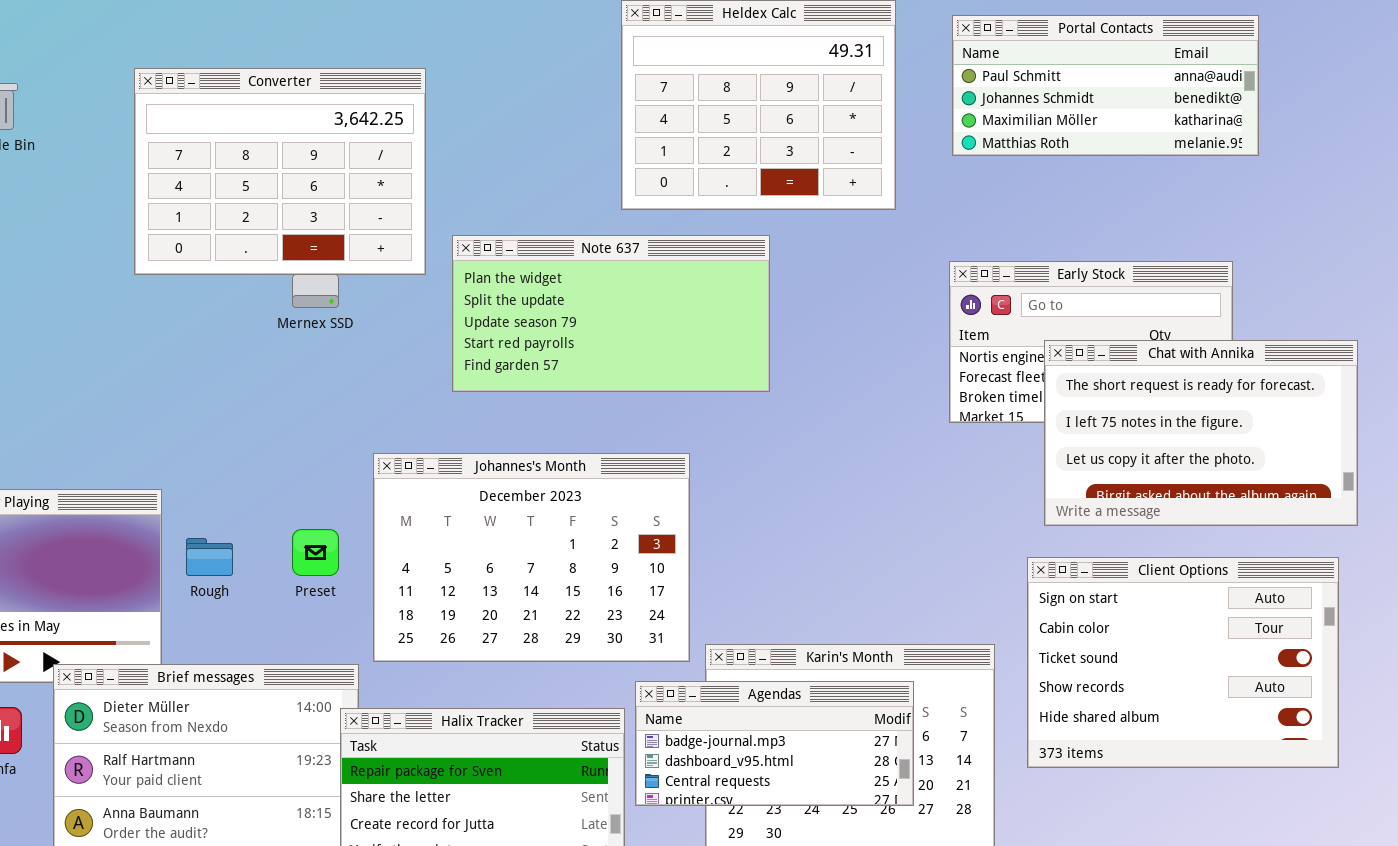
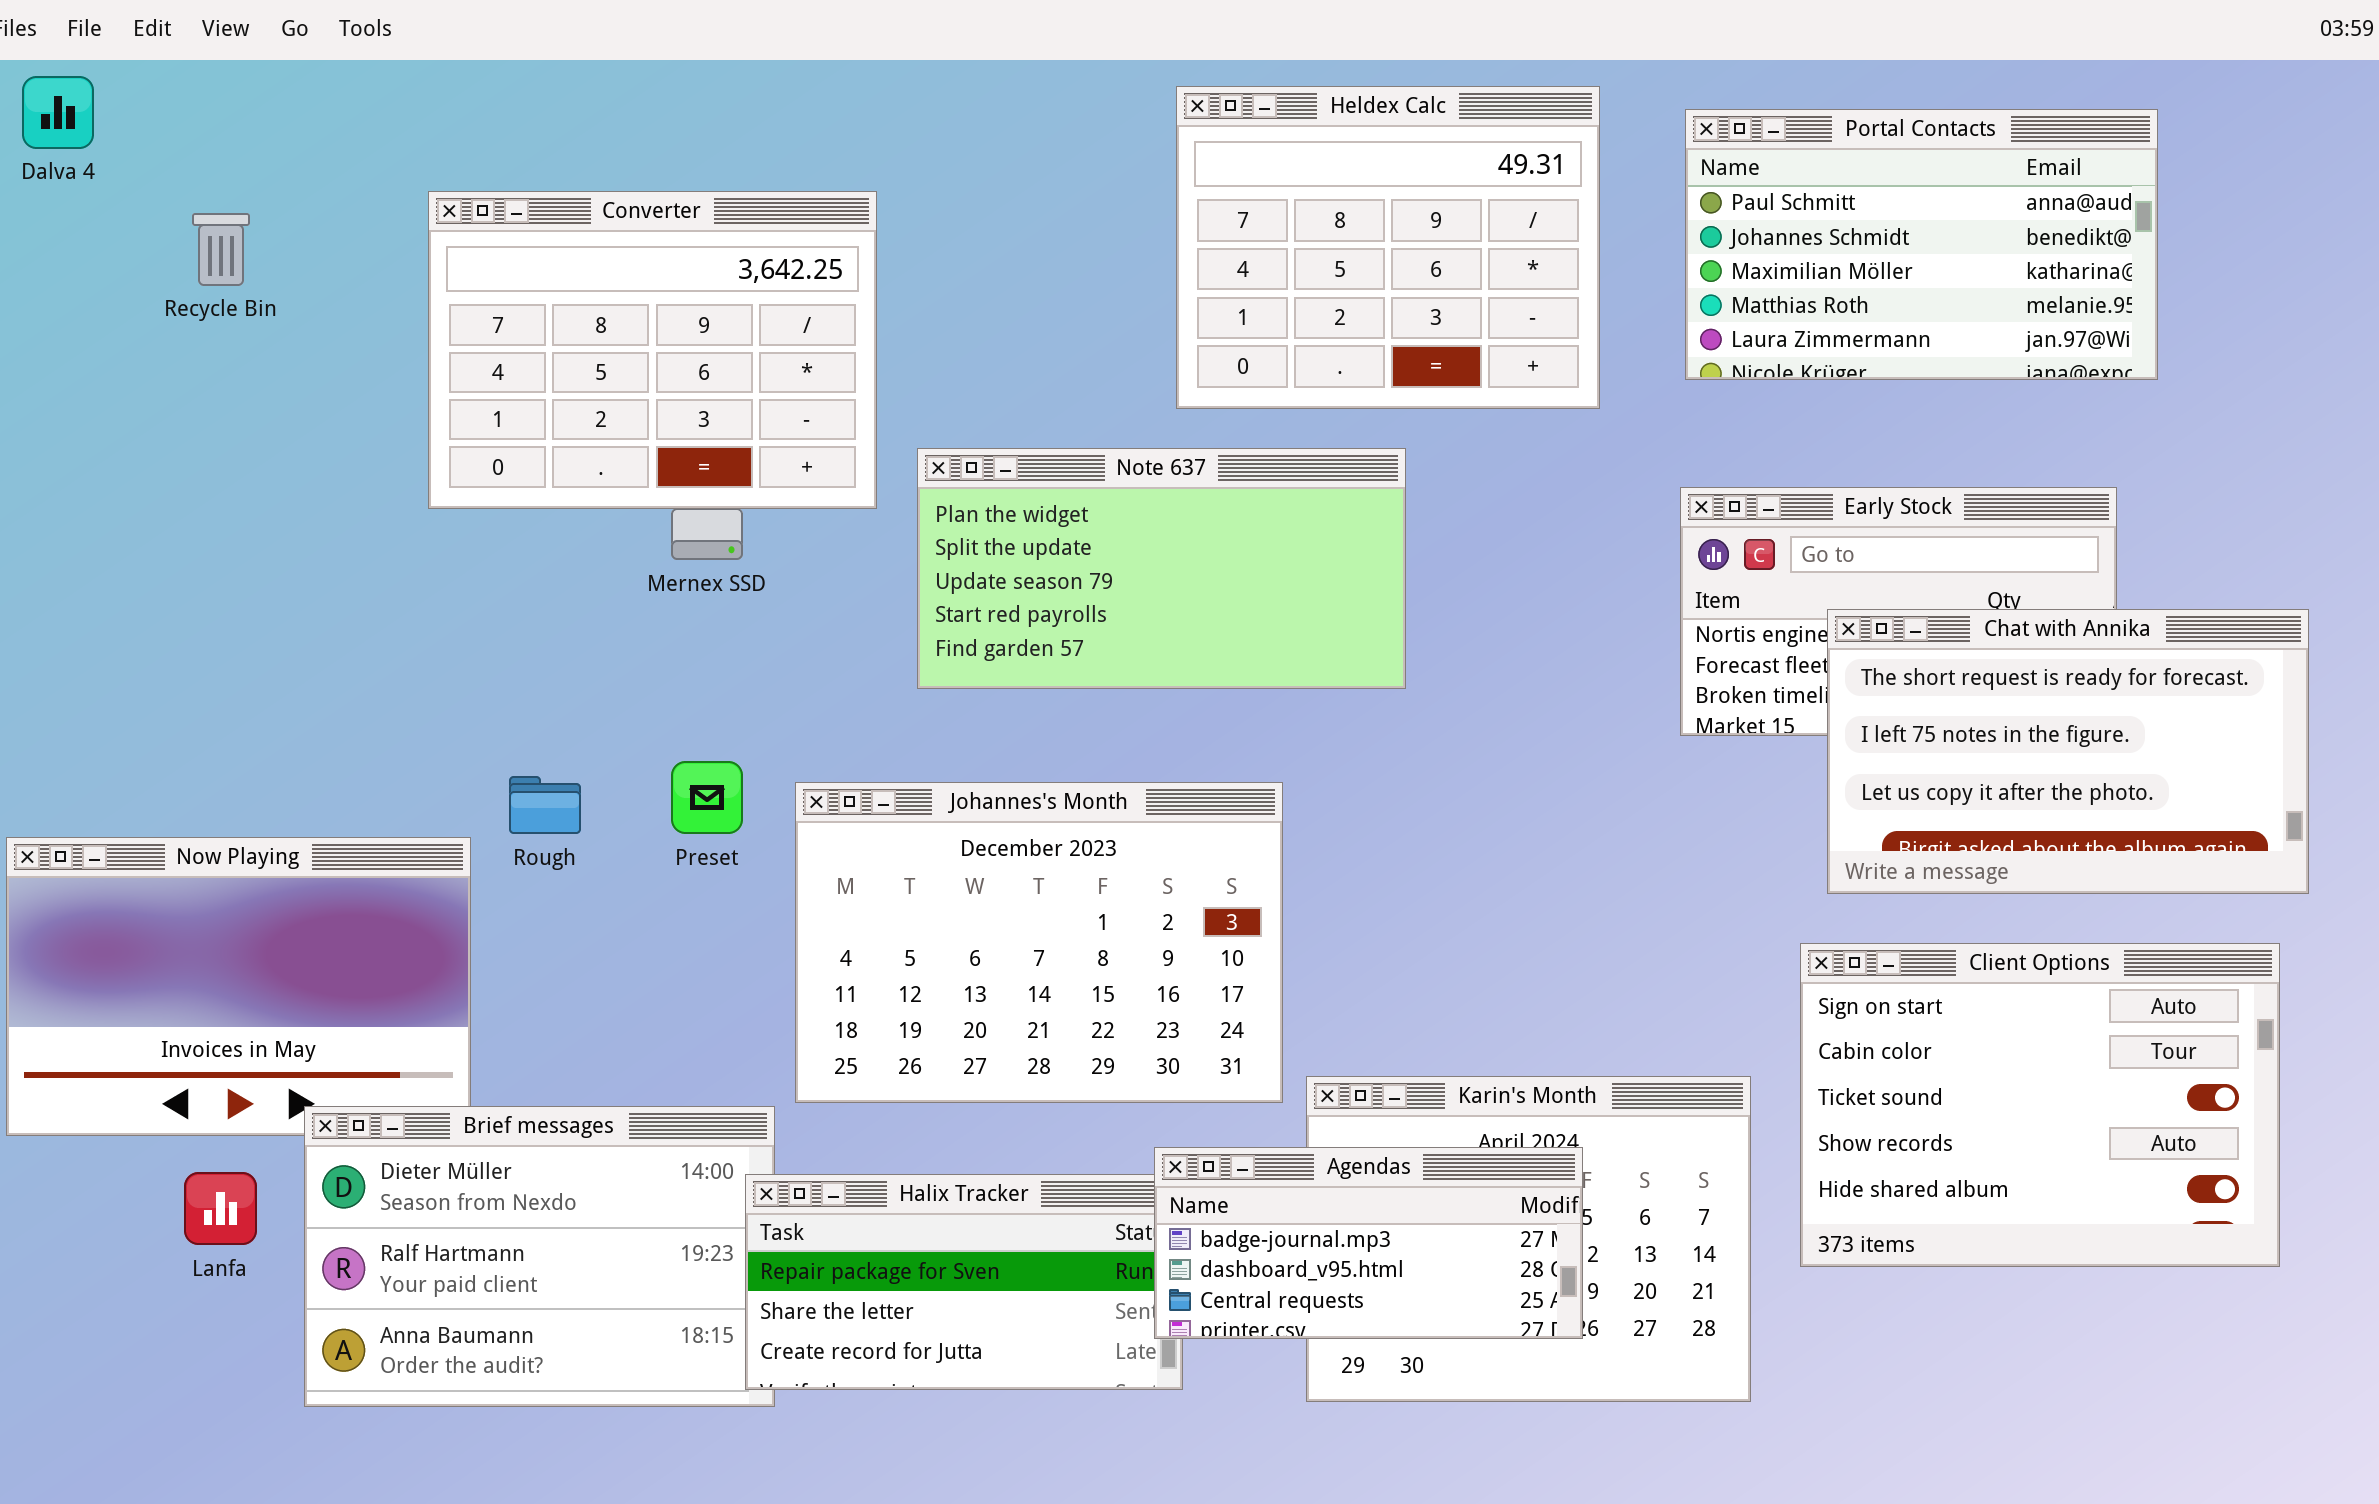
Portal Contacts: [952,15,1259,156] -> [1685,109,2158,380], resized
Preset: [292,529,339,576] -> [671,761,743,834], moved
Rough: [186,538,233,576] -> [509,776,581,834], moved
Agendas: [635,681,914,806] -> [1154,1147,1583,1339], moved

